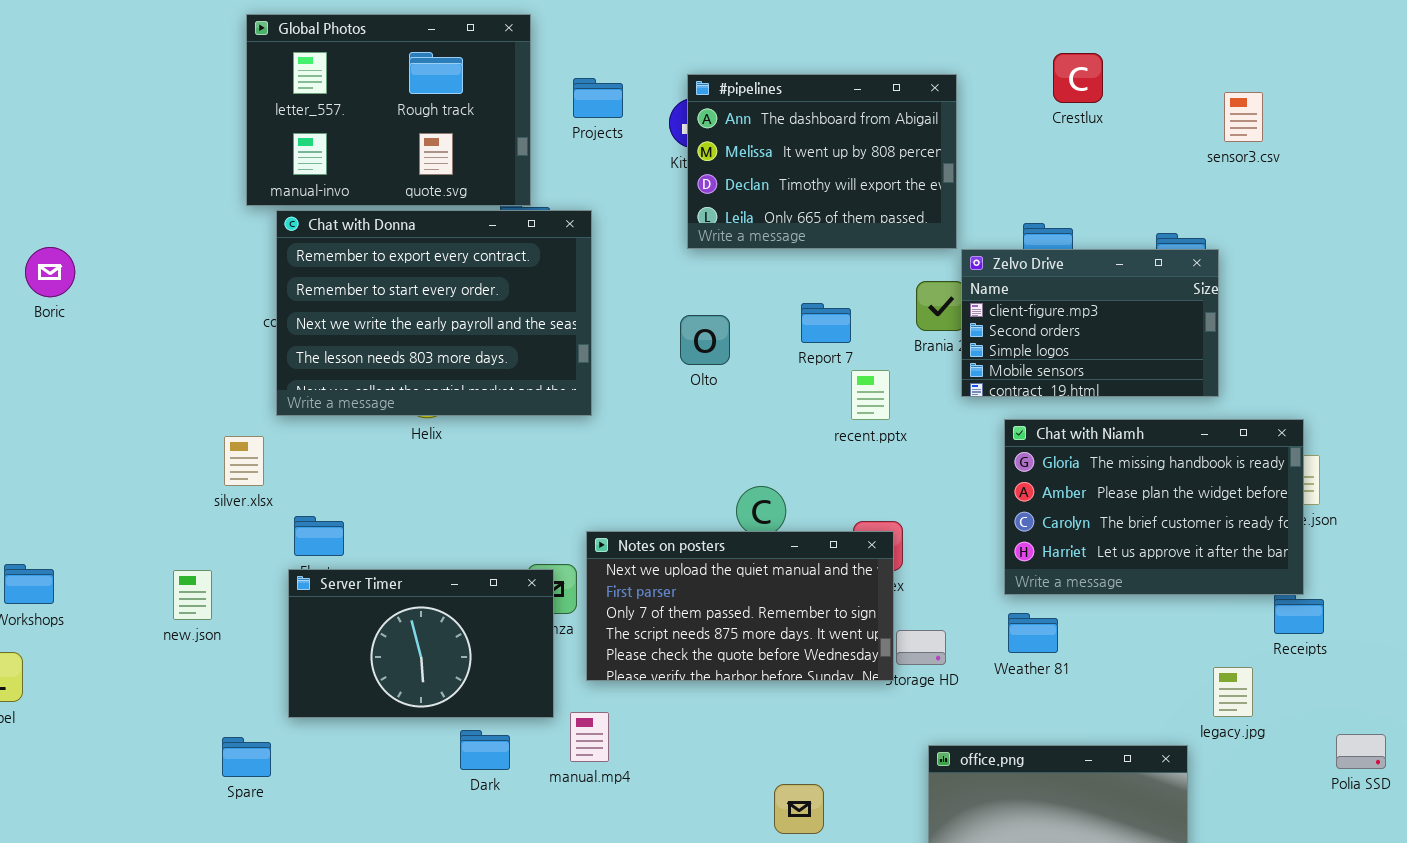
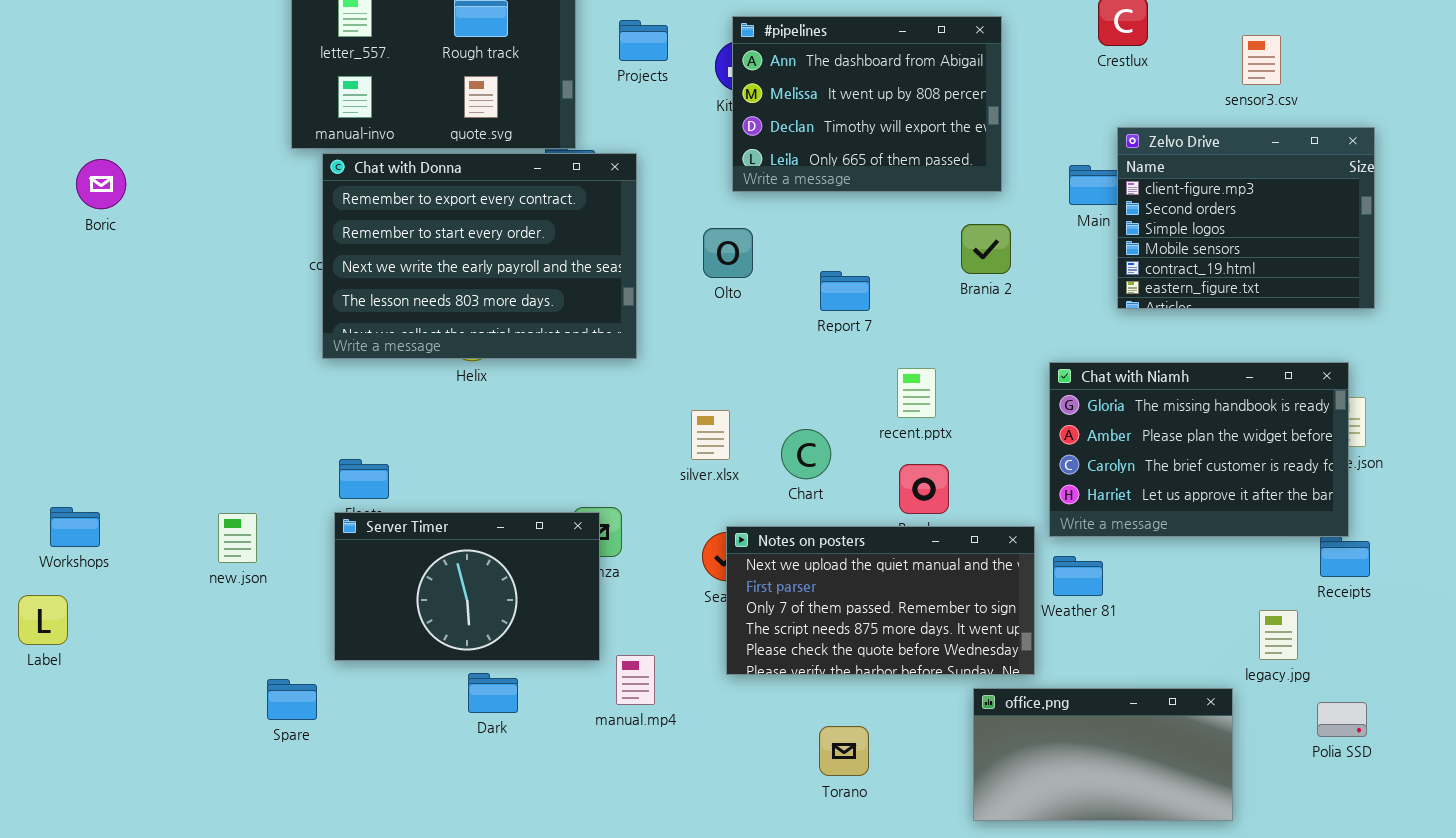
sensor3.csv: [1224,92,1263,142] -> [1242,35,1281,85], moved
Boric: [25,247,75,297] -> [76,159,126,209], moved
Zelvo Drive: [961,249,1219,397] -> [1117,127,1375,309], moved, resized
Report 7: [801,303,851,343] -> [820,271,870,311], moved
Olto: [680,315,730,365] -> [703,228,753,278], moved
recent.pptx: [851,370,890,420] -> [897,368,936,418], moved
silver.xlsx: [224,436,264,486] -> [691,410,730,460], moved
Notes on posters: [586,531,894,681] -> [726,526,1035,675], moved
Dark: [460,730,510,770] -> [468,673,518,713], moved
Polia SSD: [1336,734,1386,769] -> [1317,702,1367,737], moved

